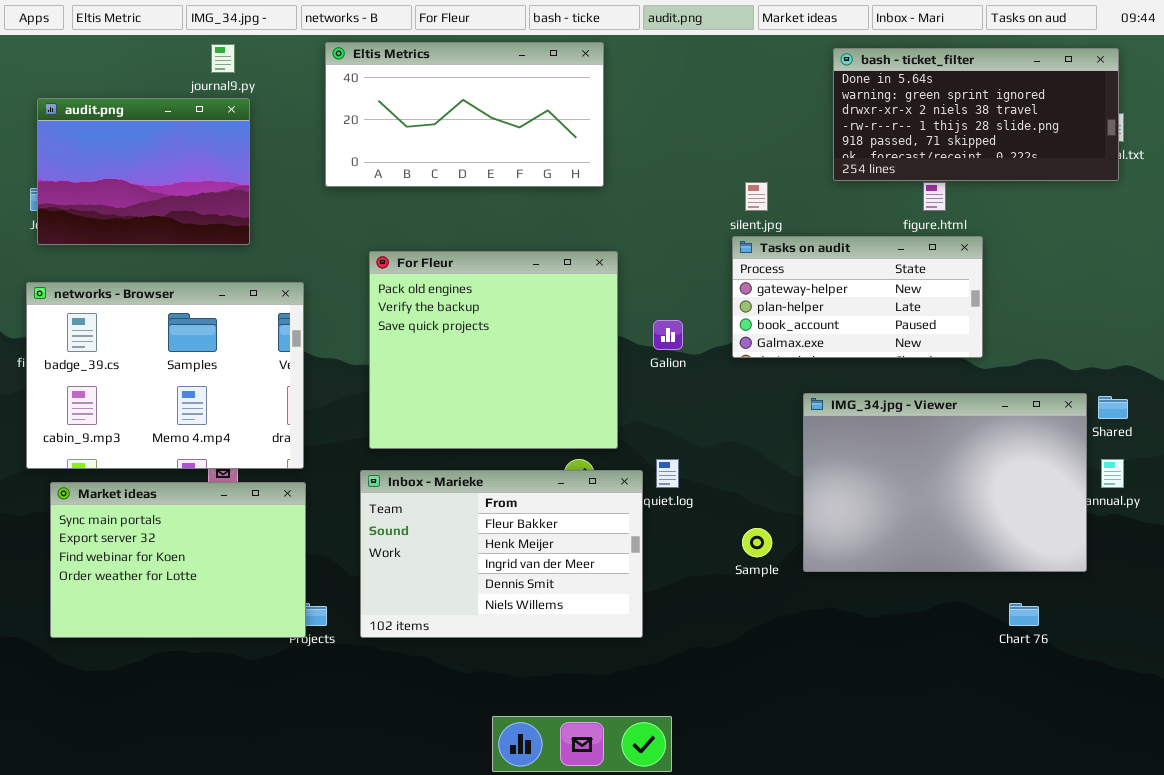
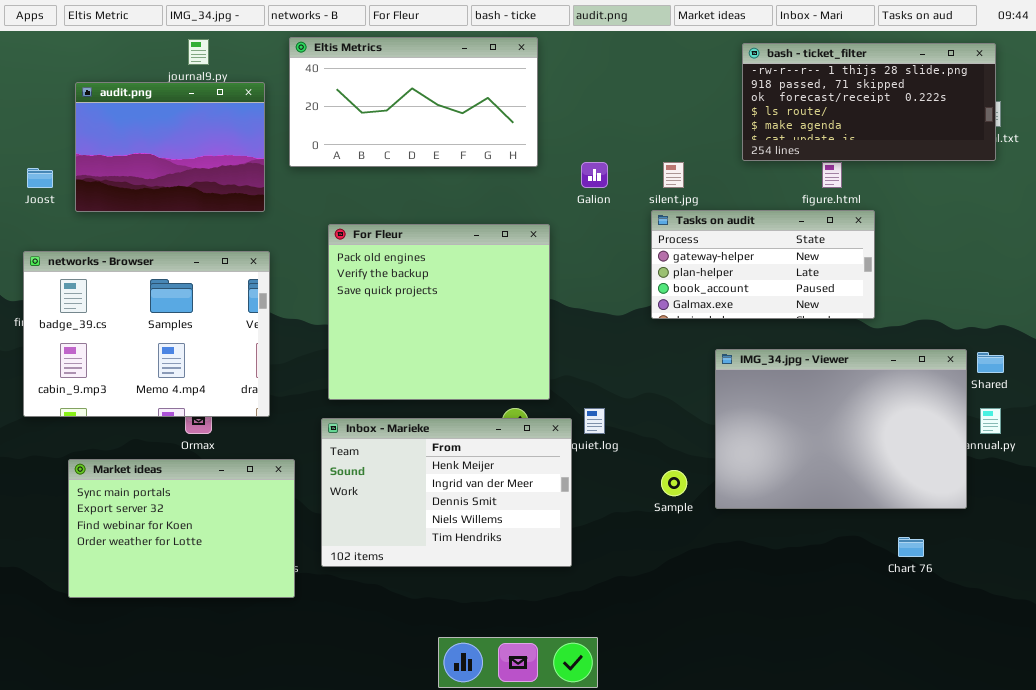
bash - ticket_filter: [833,48,1119,181] -> [742,43,996,161], scrolled down 3 rows
audit.png: [37,98,250,245] -> [75,82,265,212], moved
Galion: [653,320,683,350] -> [581,162,608,188], moved
Inbox - Marieke: [360,470,643,638] -> [321,418,572,567], scrolled down 1 row
Market ideas: [50,482,306,638] -> [68,459,295,598], moved

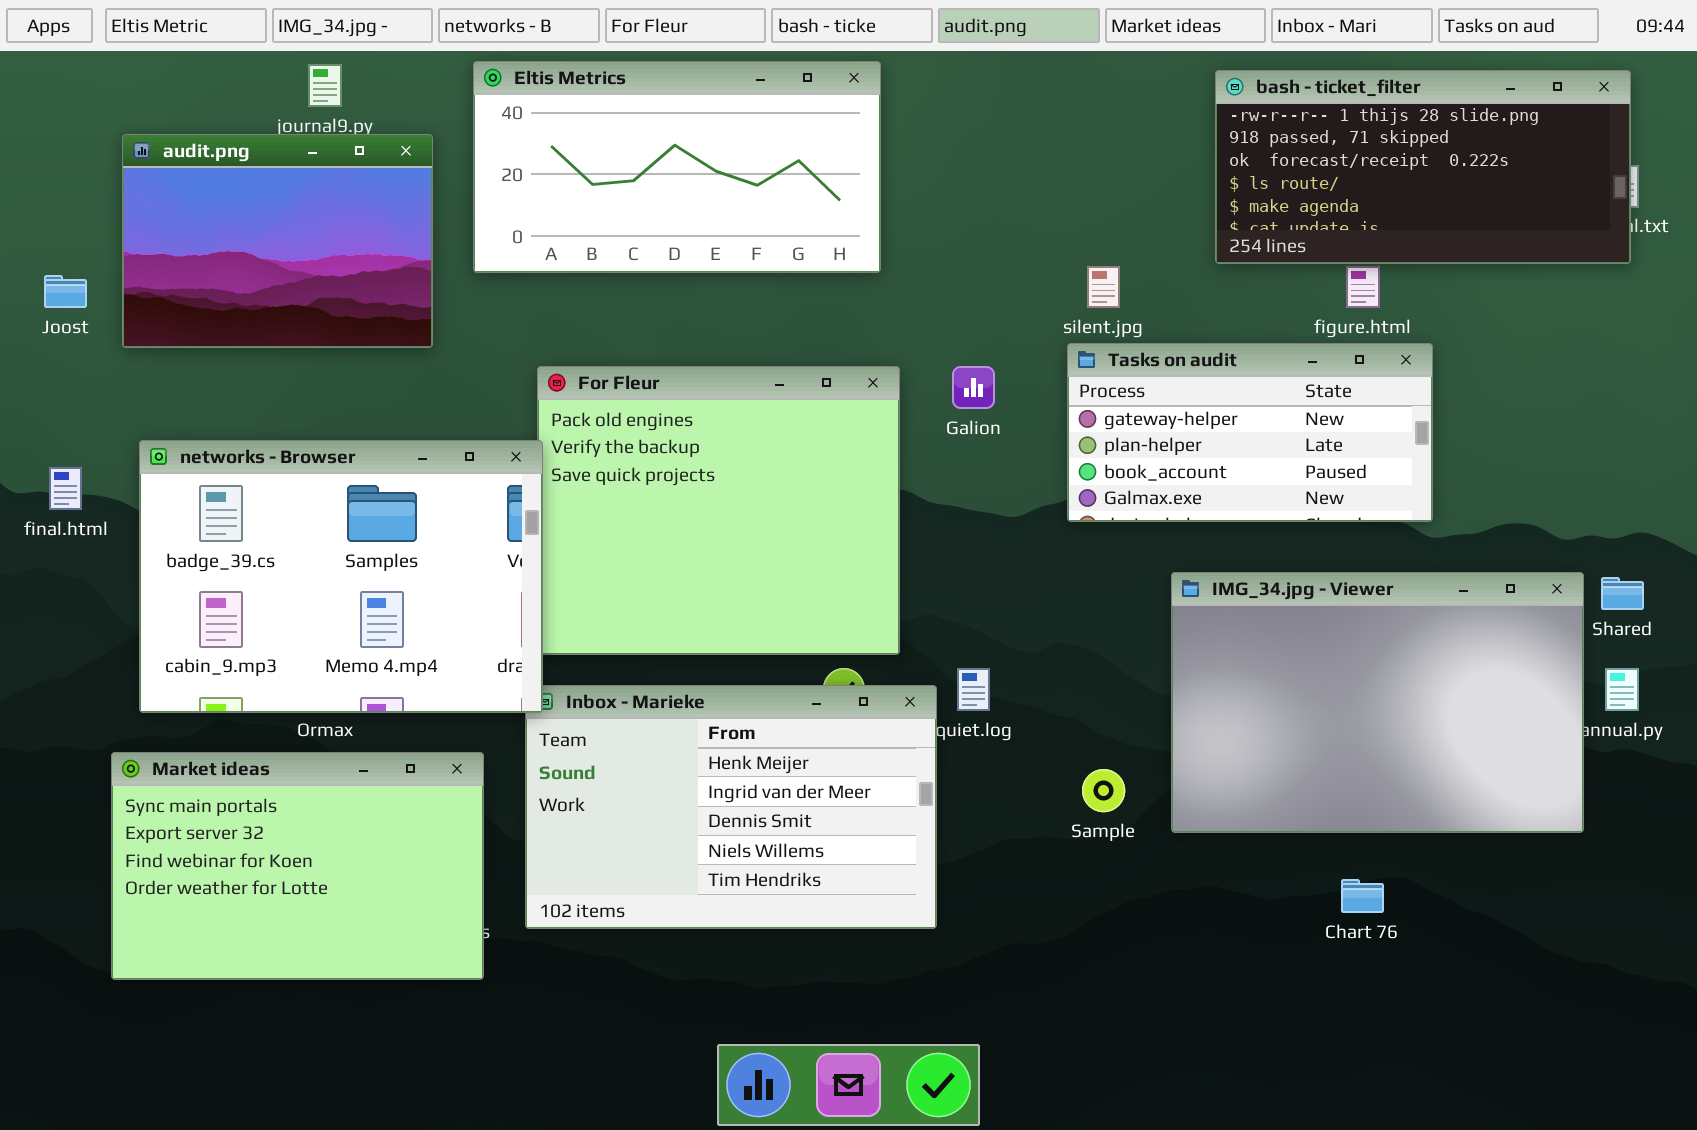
Galion: [581,162,608,188] -> [952,366,995,409], moved
networks - Browser: [23,251,270,417] -> [139,440,543,713], moved
Chart 76: [898,537,924,557] -> [1341,879,1384,913], moved

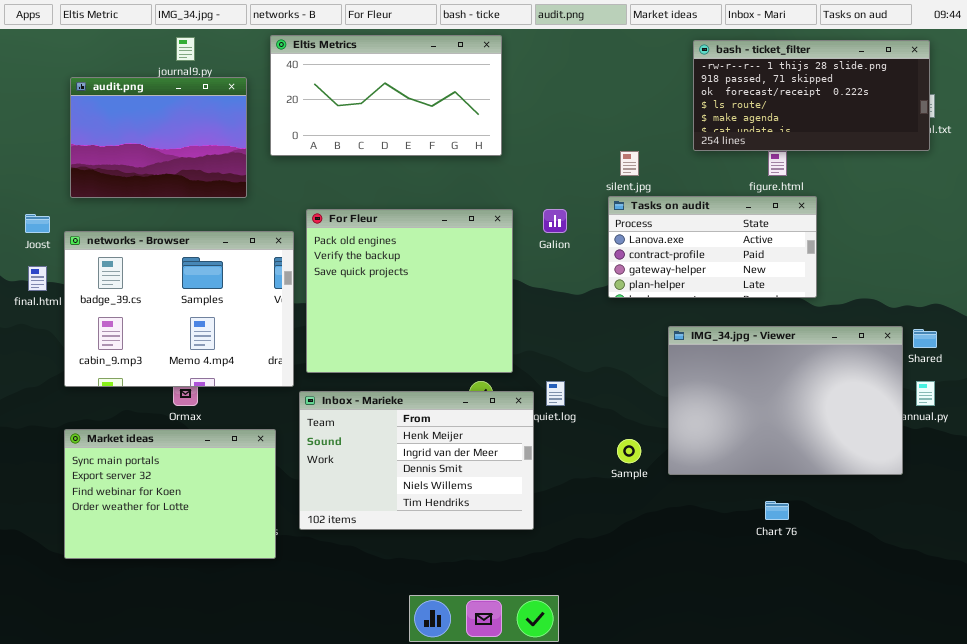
Joost: [44,275,87,308] -> [25,214,50,233], moved
Tasks on audit: [1067,343,1433,522] -> [608,196,817,298], scrolled up 2 rows
networks - Browser: [139,440,543,713] -> [64,231,294,387], moved

